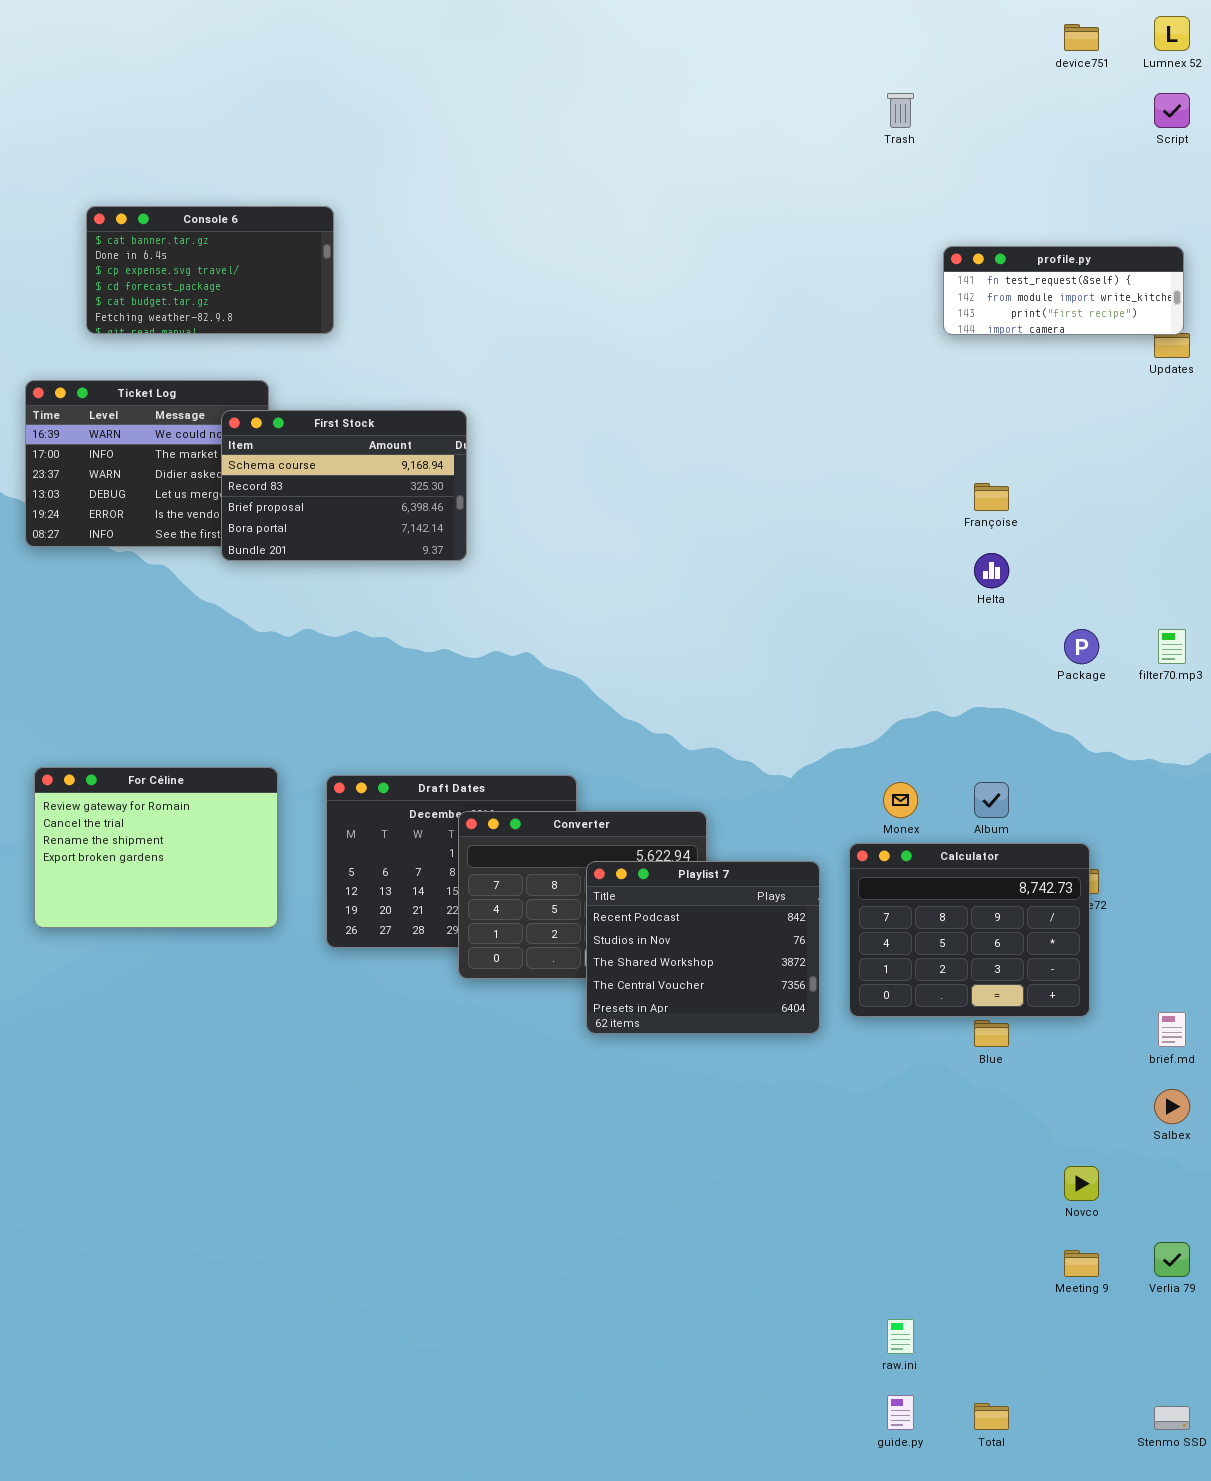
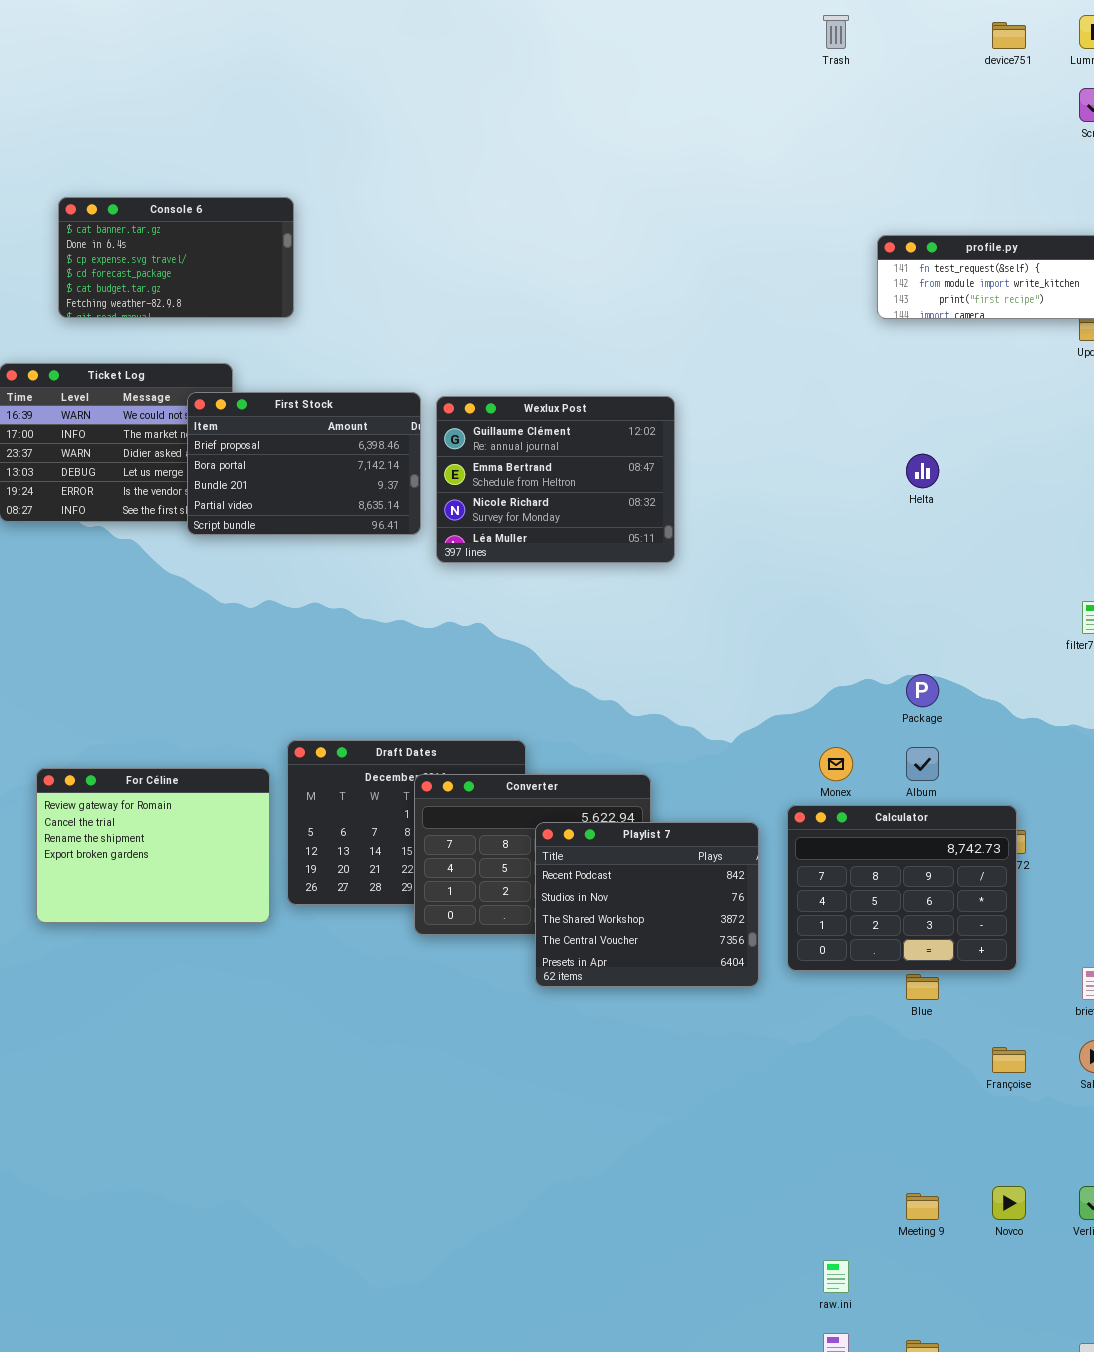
Trash: [887,93,914,128] -> [823,15,849,49], moved
First Stock: [221,410,467,561] -> [187,392,421,535], scrolled down 2 rows
Wexlux Post: none -> [436,396,675,563], opened
Françoise: [974,483,1009,511] -> [992,1047,1026,1073], moved
Helta: [974,553,1009,588] -> [906,454,939,488], moved
Package: [1064,629,1099,664] -> [906,674,939,707], moved
For Céline: [34,767,278,928] -> [36,768,270,923], moved
Novco: [1064,1166,1099,1201] -> [992,1186,1026,1220], moved
Meeting 9: [1064,1250,1099,1277] -> [906,1193,939,1220], moved

